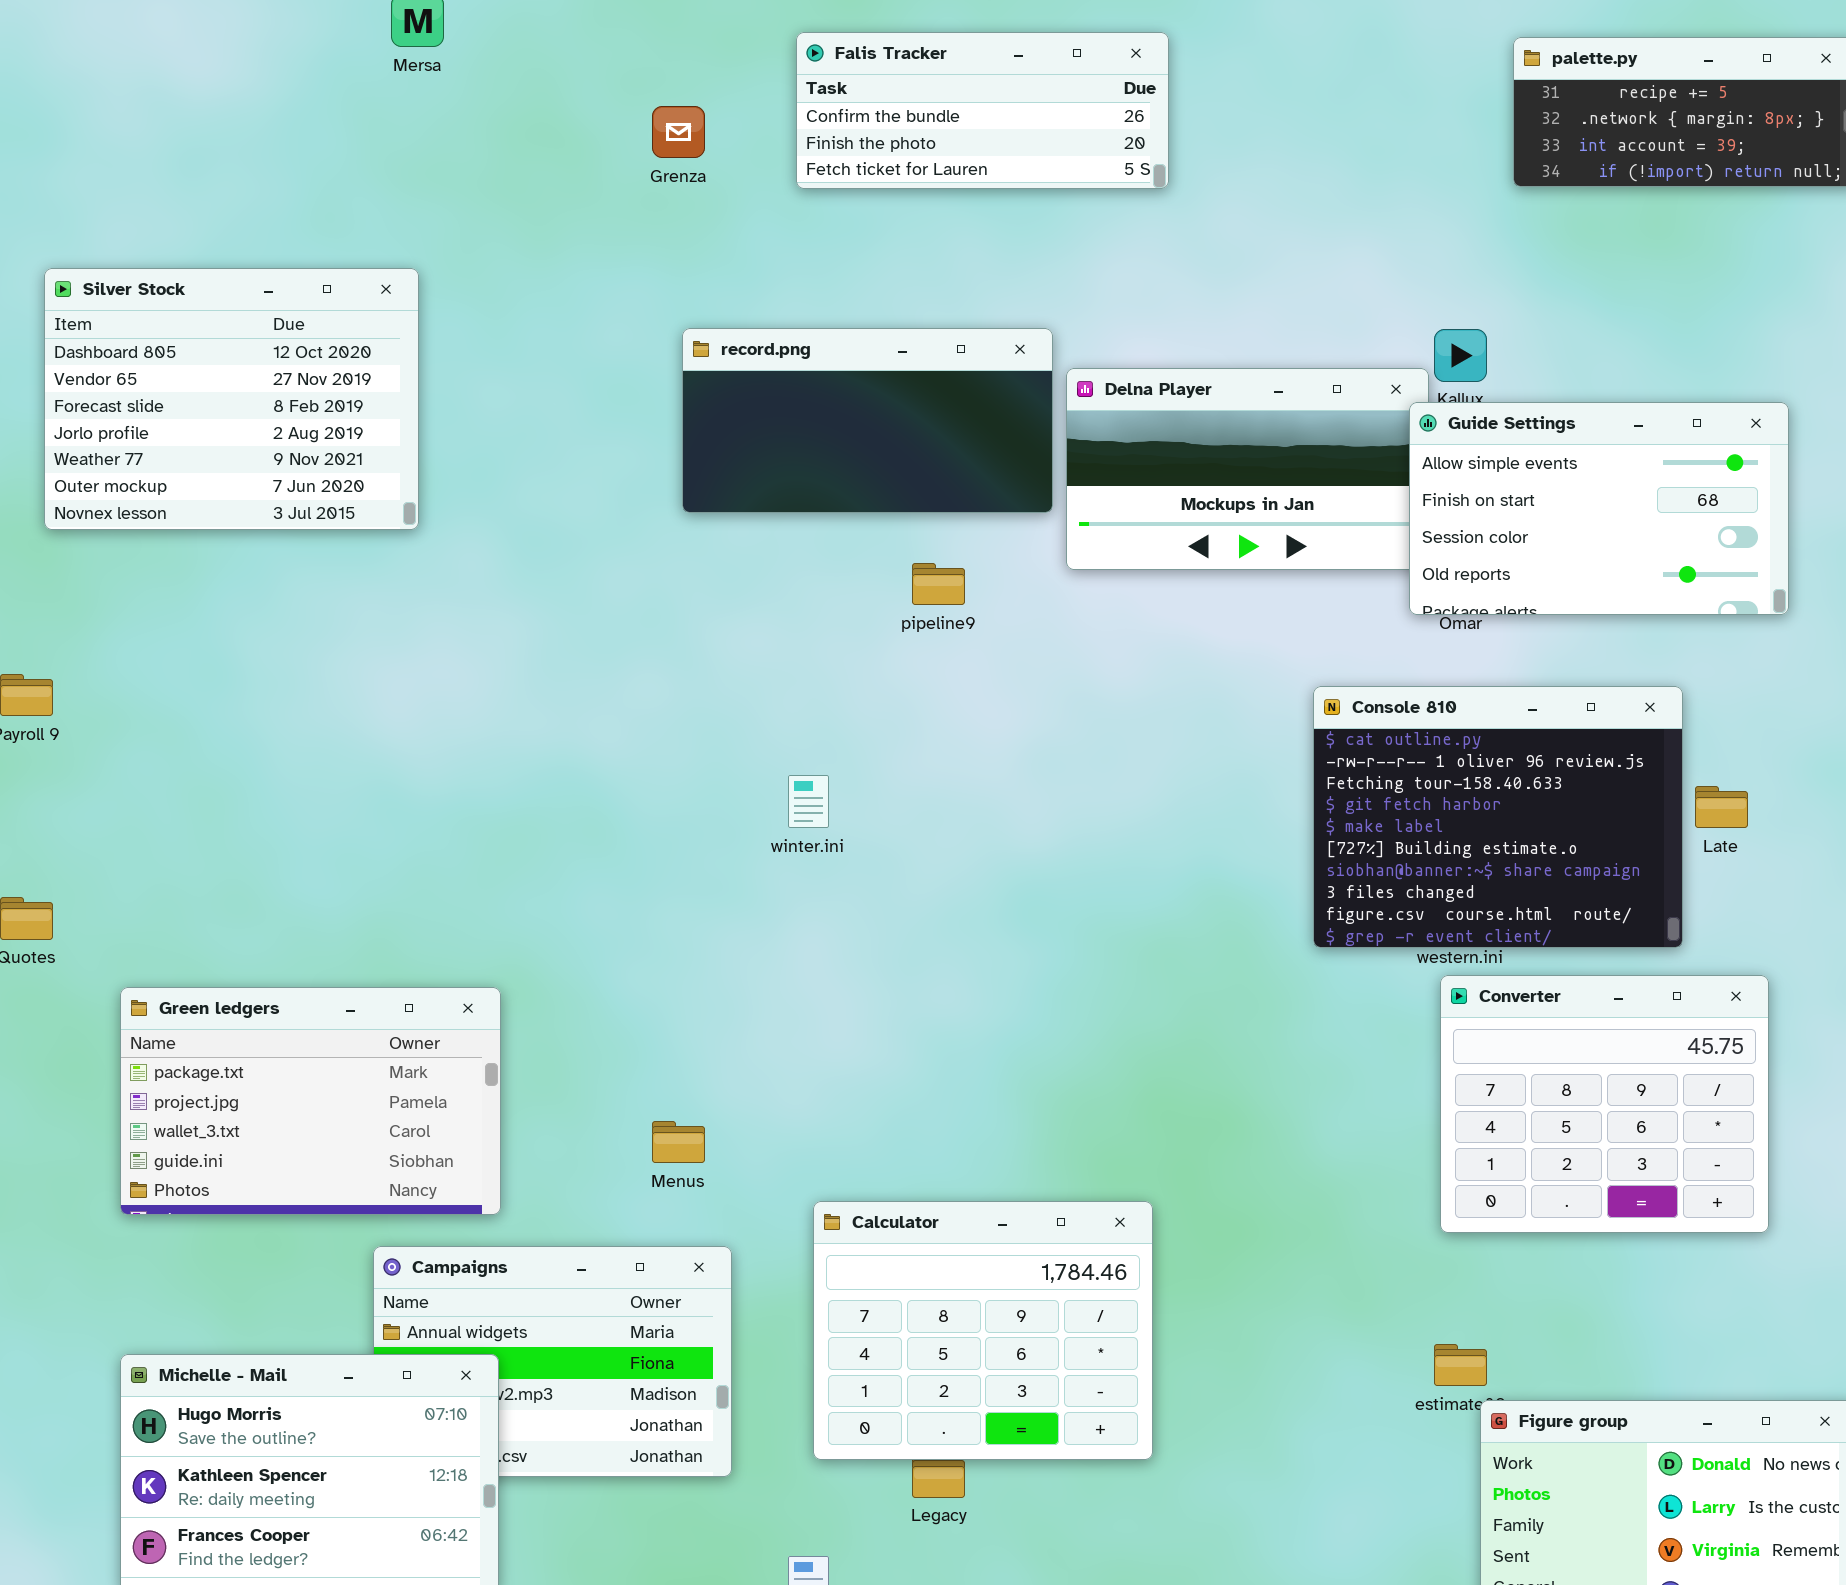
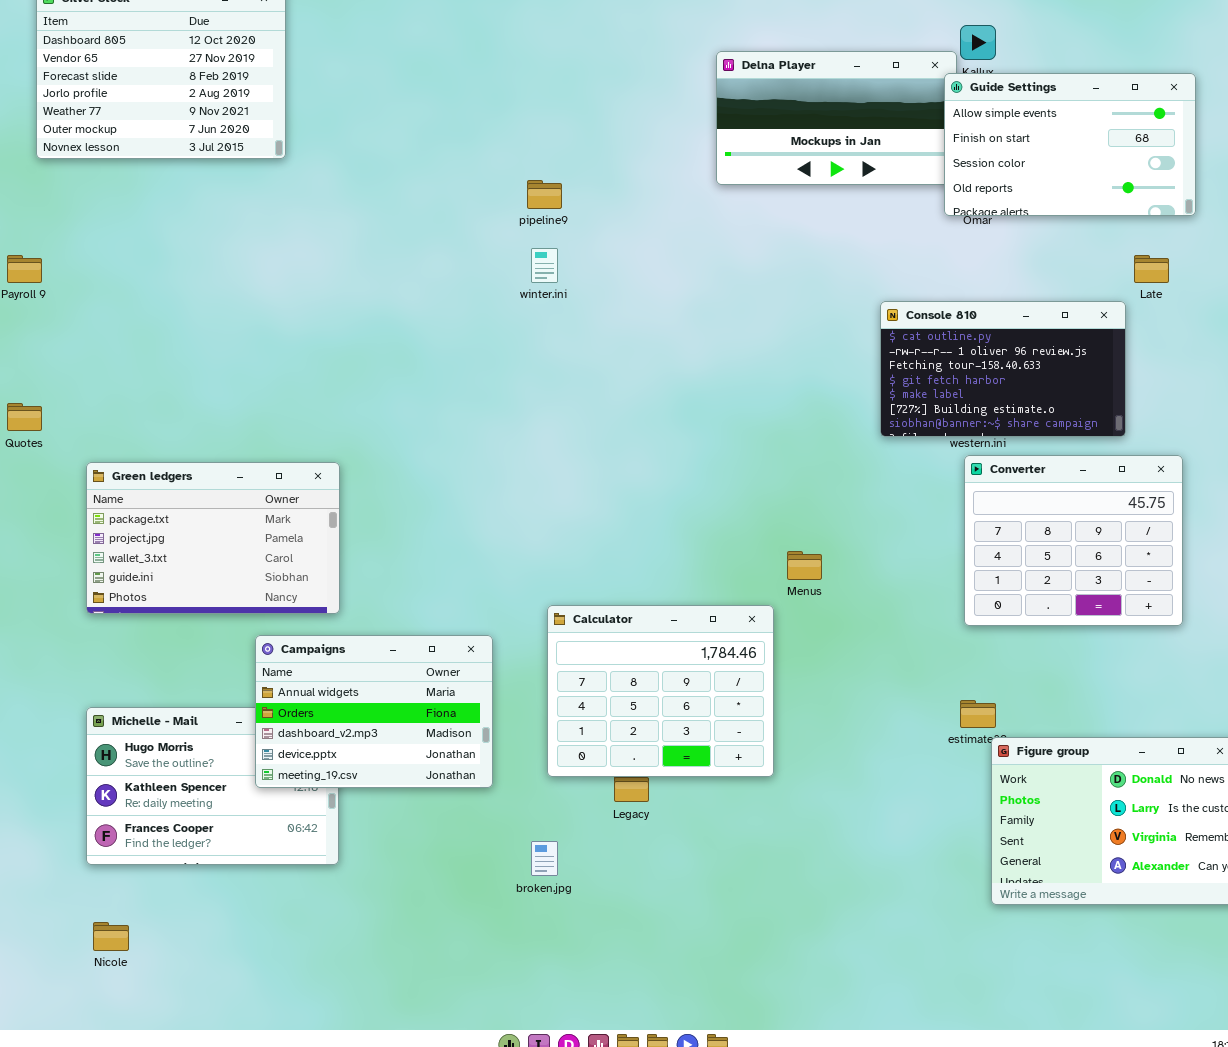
record.png: [682,328,1053,513] -> none, closed
pipeline9: [912,563,965,605] -> [527,180,562,209], moved
Console 810: [1313,686,1683,948] -> [880,301,1126,437], resized
winter.ini: [788,775,829,828] -> [531,248,558,283], moved
Late: [1695,786,1748,828] -> [1134,255,1169,283], moved
Menus: [652,1121,705,1163] -> [787,551,822,580], moved
Campaigns: [373,1246,732,1477] -> [255,635,493,788], raised

